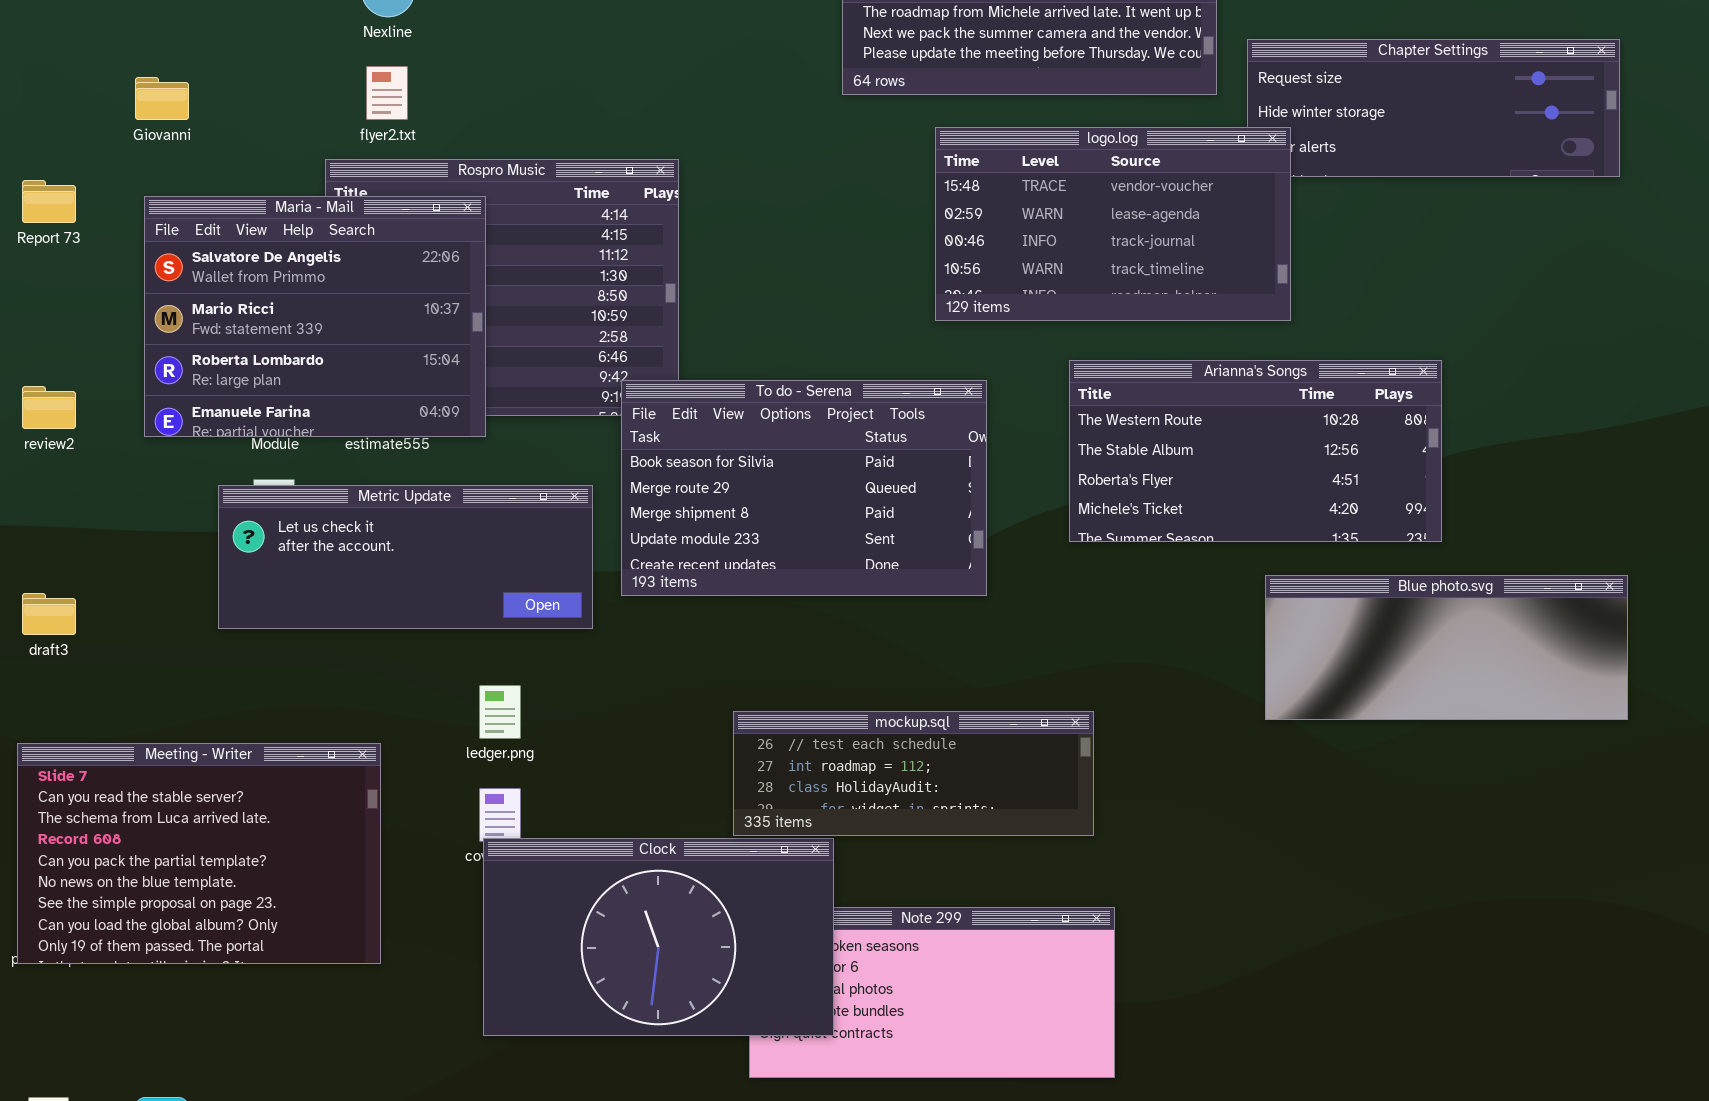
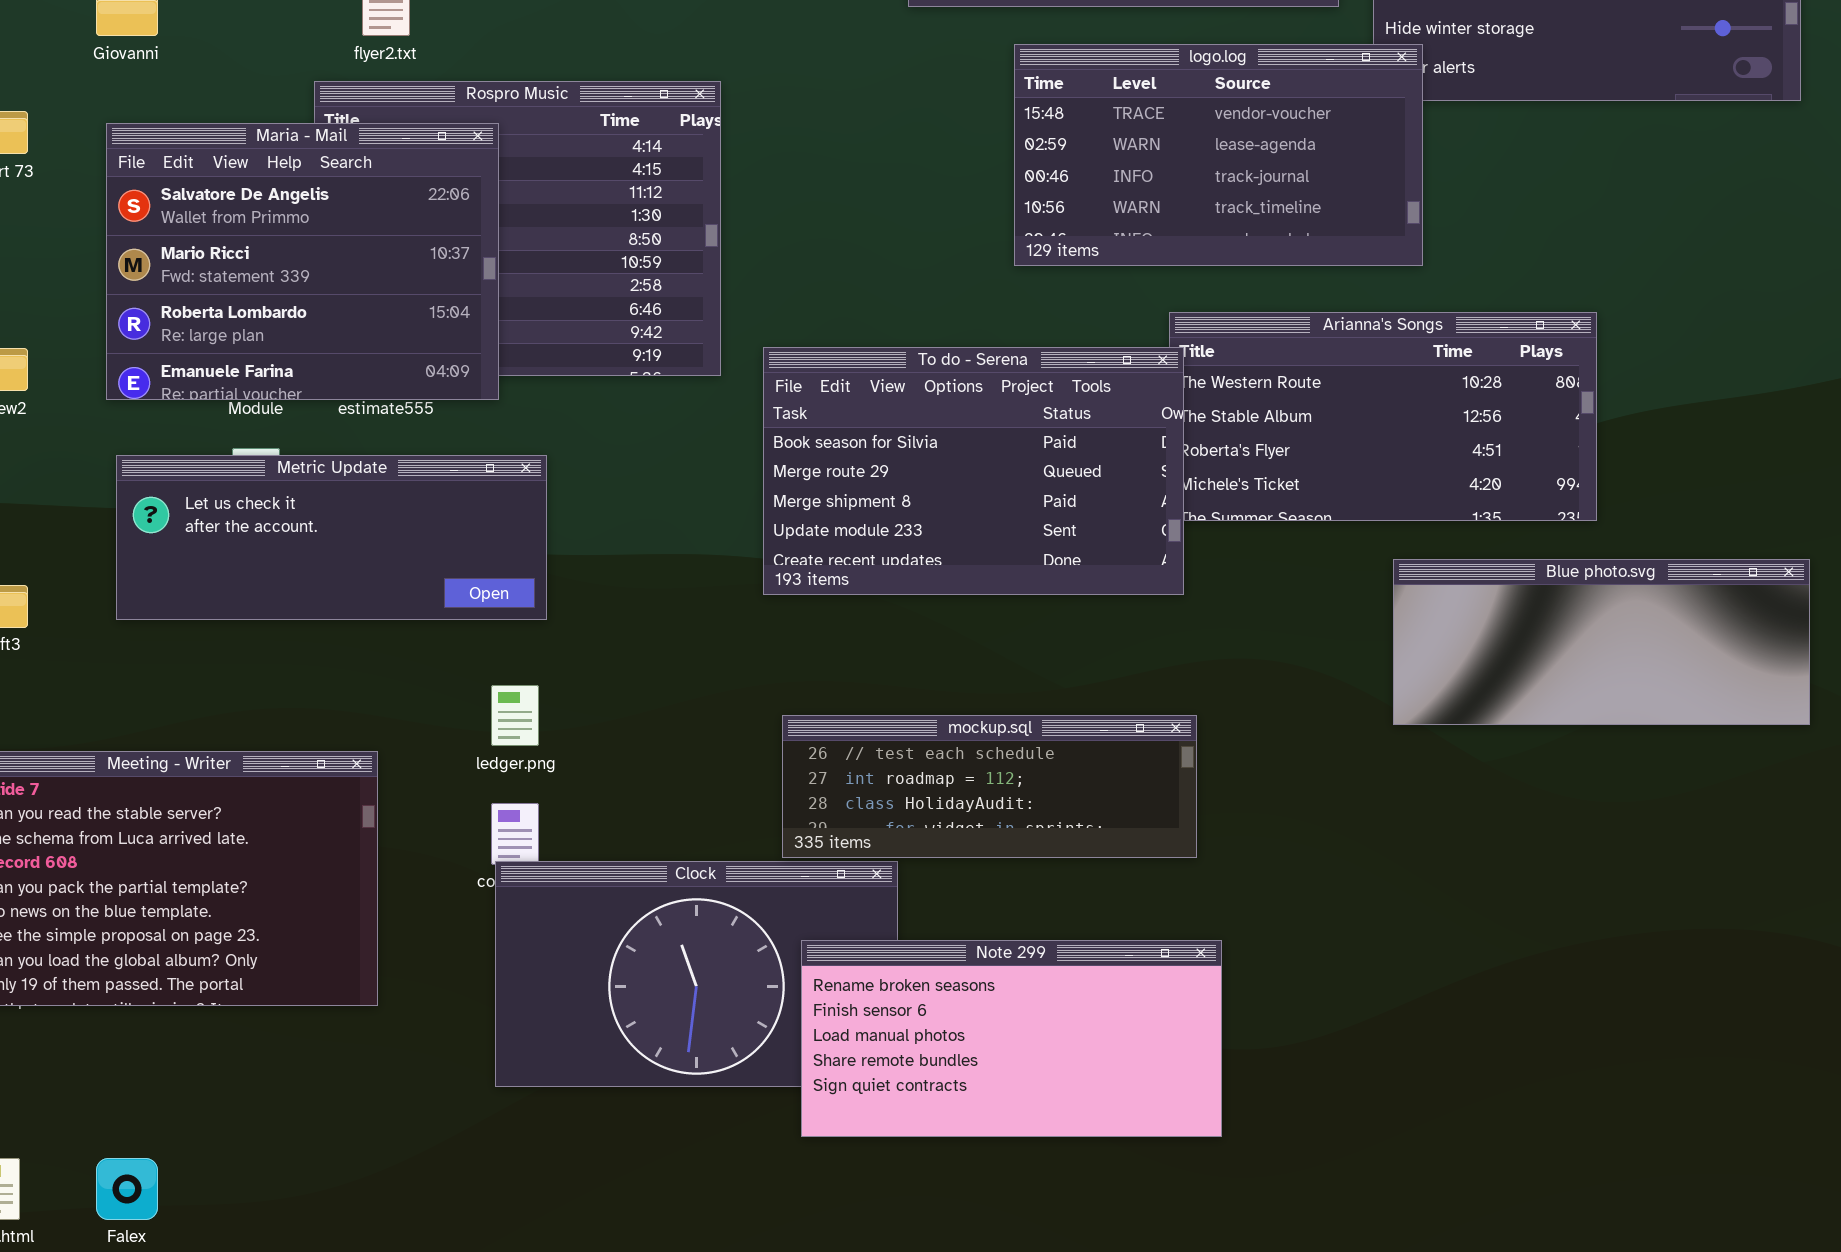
To do - Serena: [621,380,987,596] -> [763,347,1184,595], moved
Metric Update: [218,485,593,629] -> [116,455,547,620], moved
Note 299: [749,907,1115,1078] -> [801,940,1222,1137], raised

